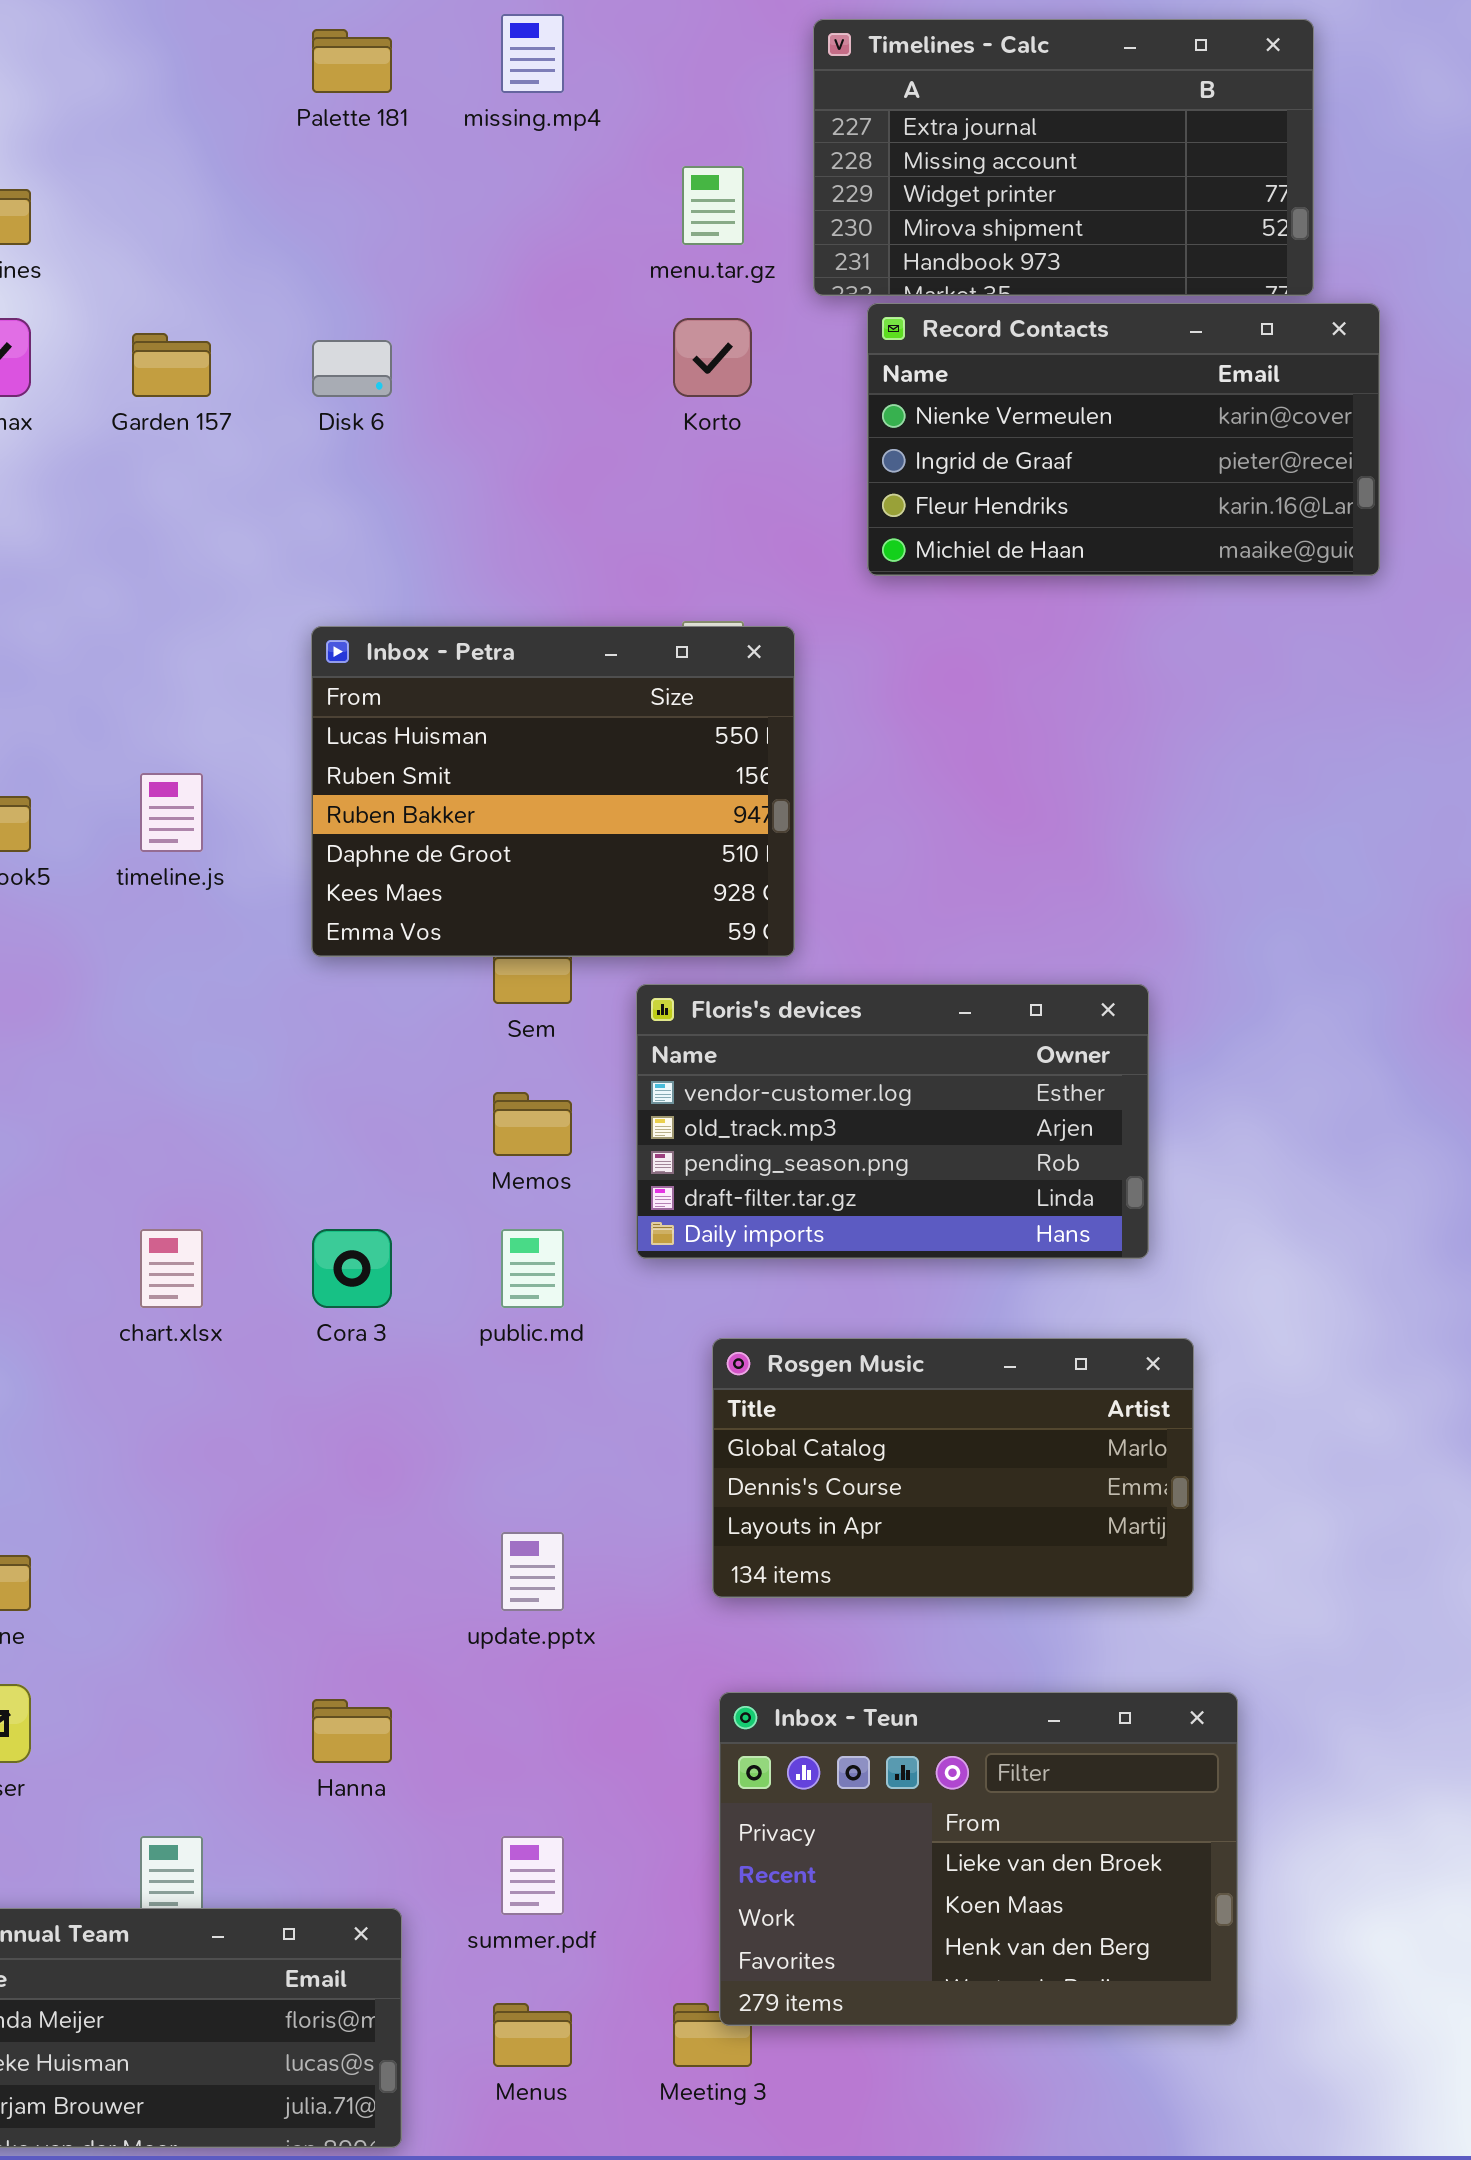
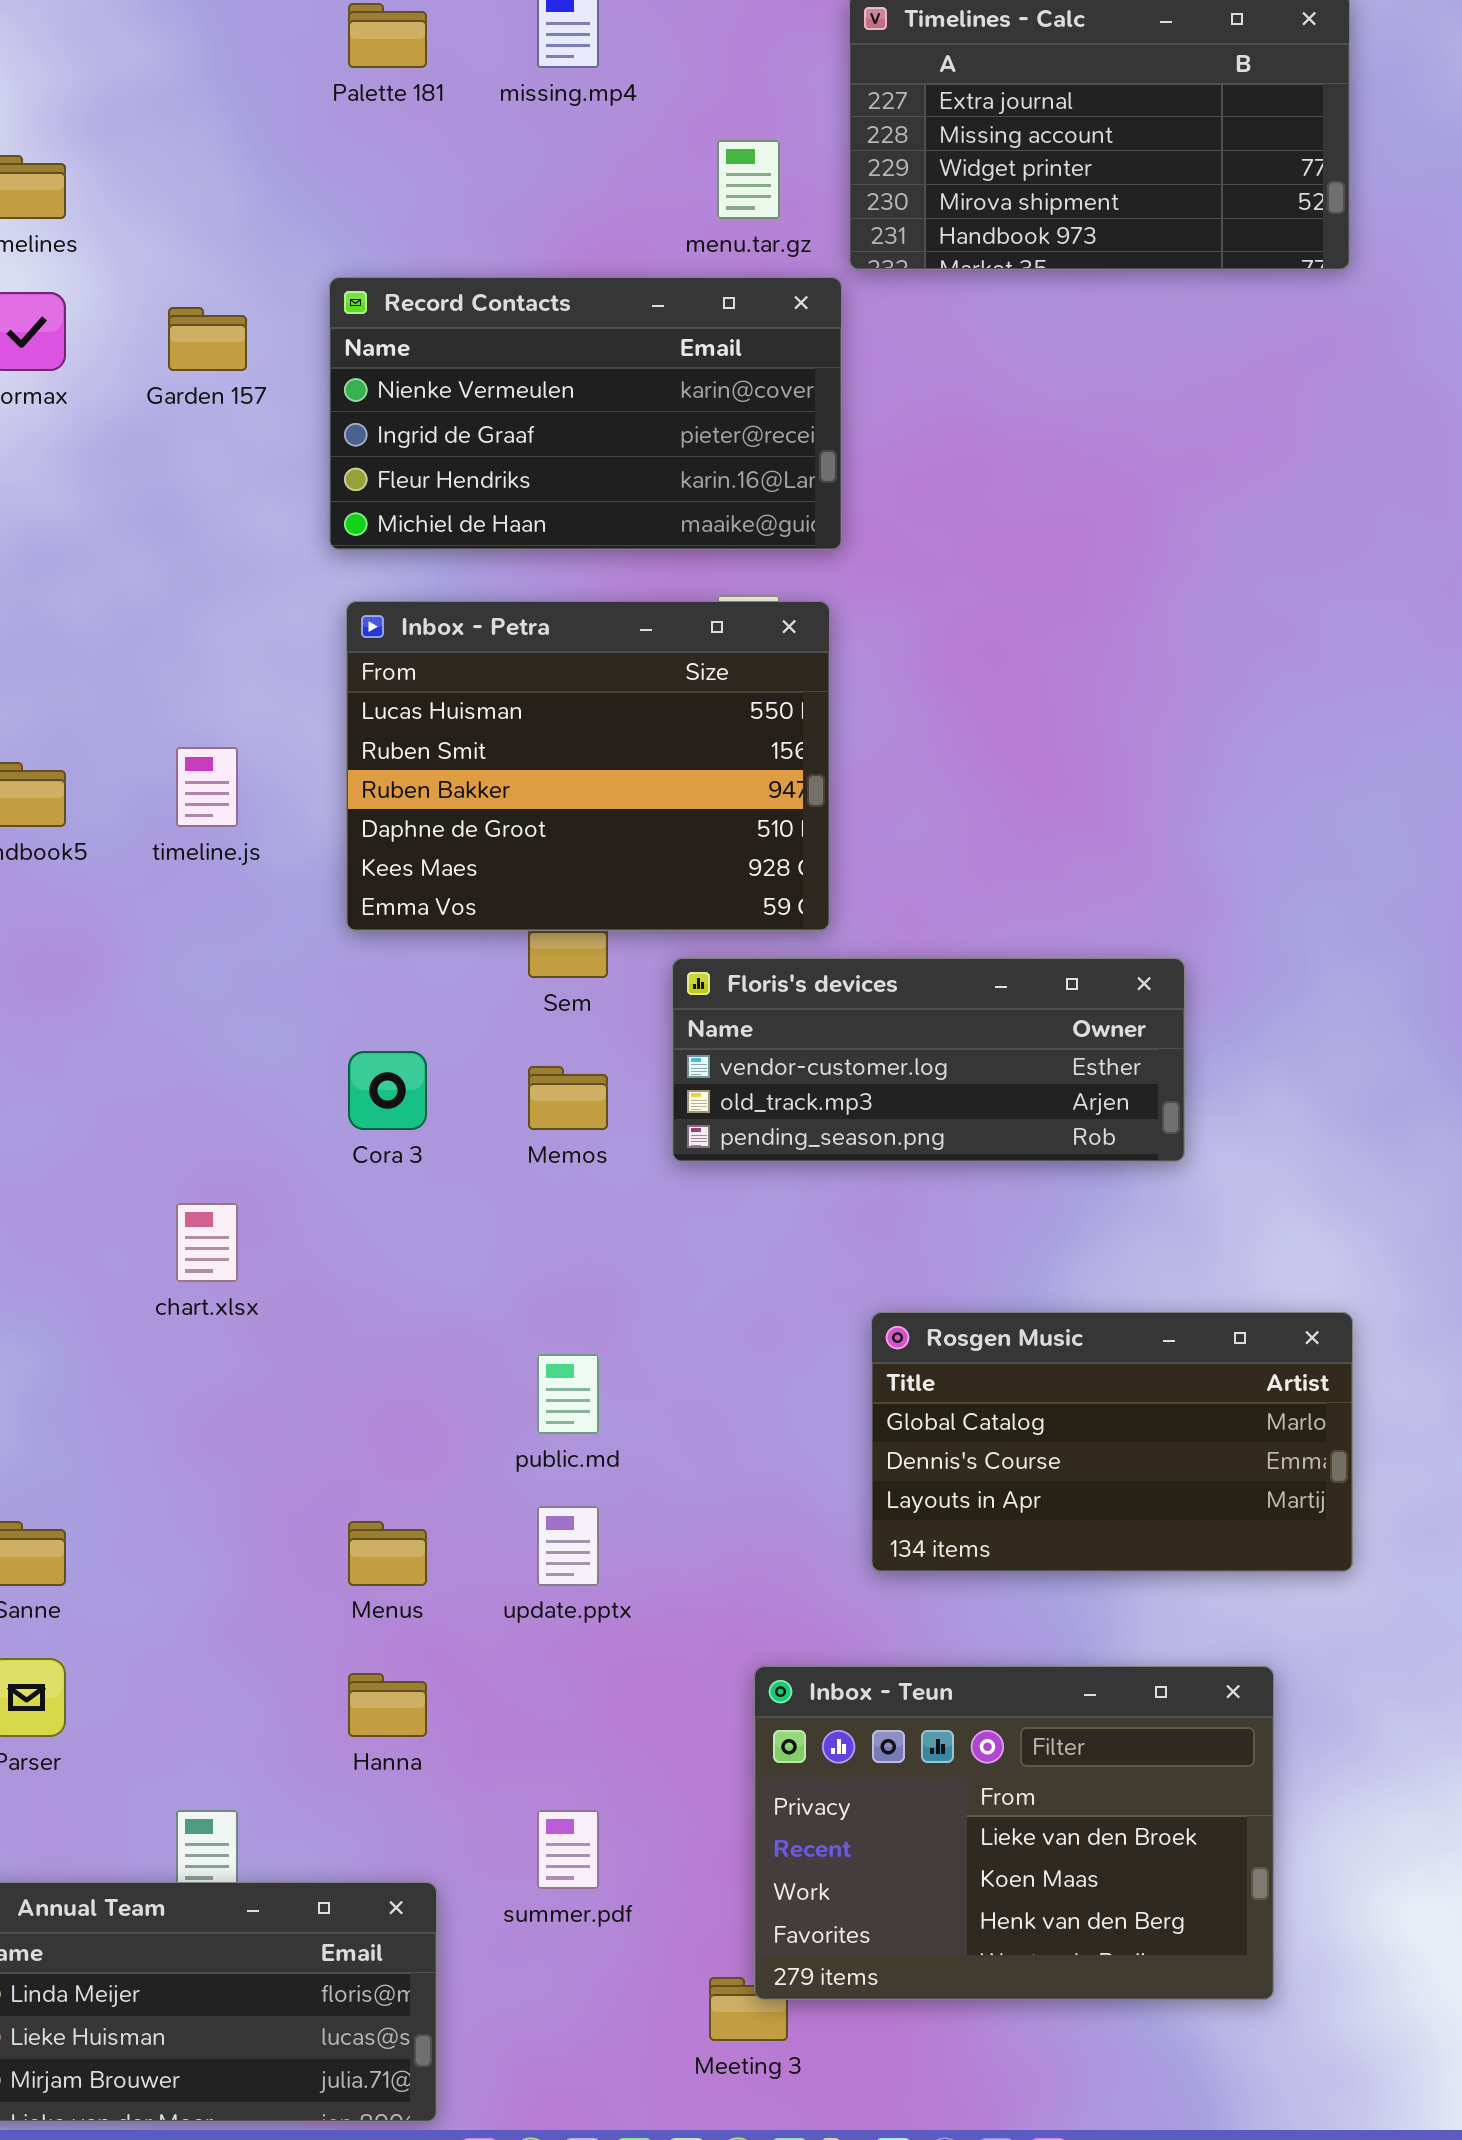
Record Contacts: [867,303,1380,576] -> [329,277,842,550], moved
Floris's devices: [636,984,1149,1259] -> [672,958,1185,1162], resized
Cora 3: [312,1229,392,1308] -> [348,1051,427,1130], moved
public.md: [501,1229,564,1308] -> [537,1354,599,1434], moved
Rosgen Music: [712,1338,1194,1598] -> [871,1312,1353,1572], moved
Menus: [493,2003,572,2067] -> [348,1521,427,1586], moved

